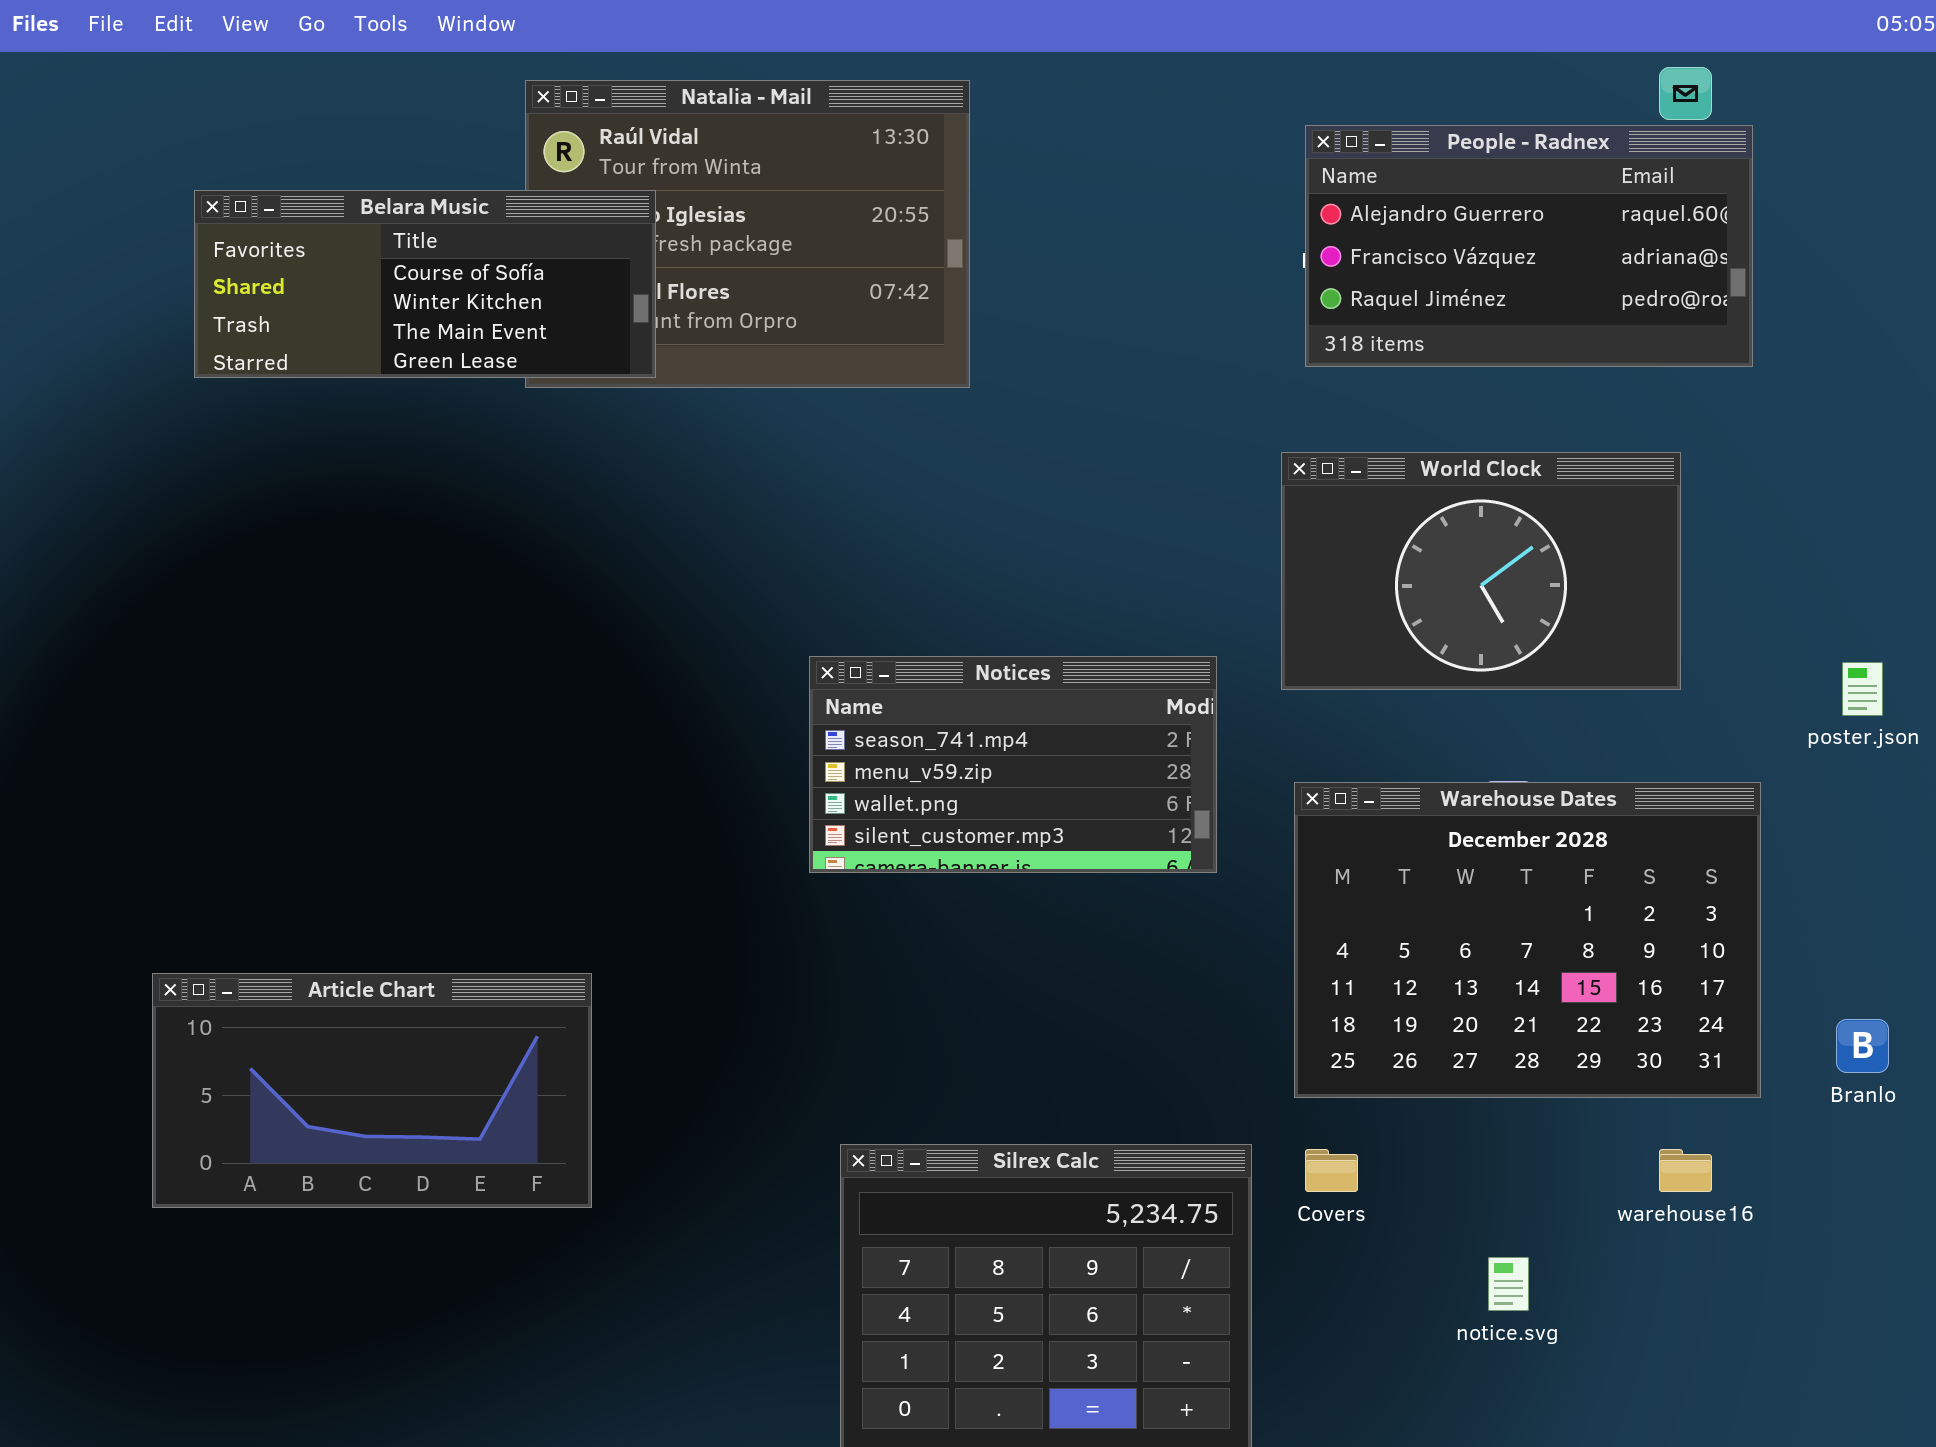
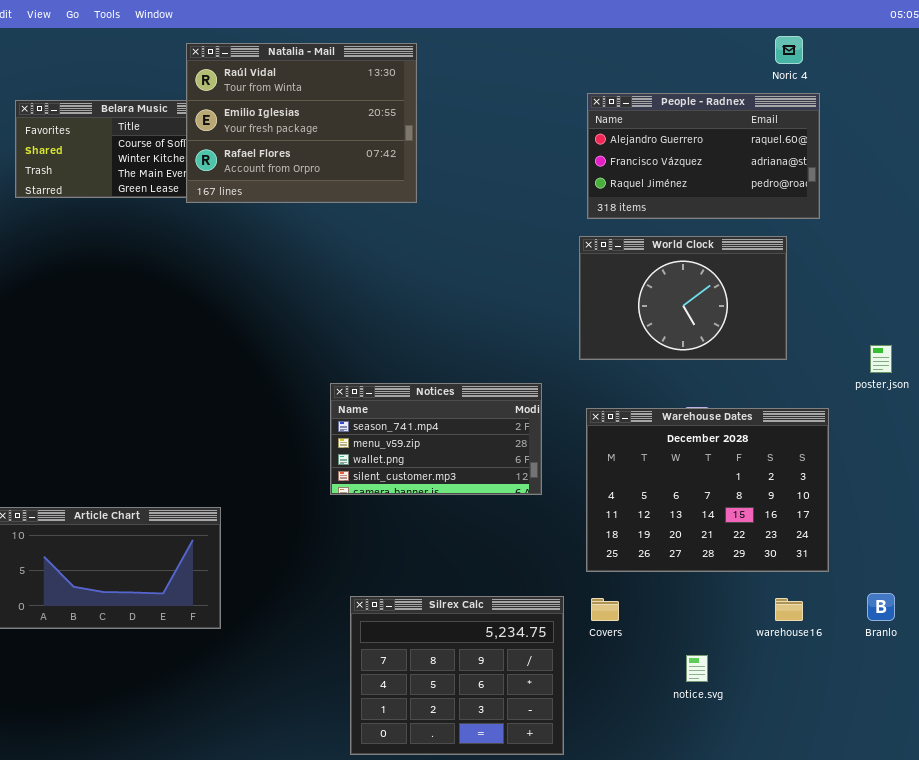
Natalia - Mail: [525,80,970,388] -> [186,43,417,203], raised
People - Radnex: [1305,125,1753,367] -> [587,93,820,219], moved
Notices: [809,656,1217,873] -> [330,383,542,495], moved
Branlo: [1836,1019,1889,1073] -> [867,593,895,621], moved

